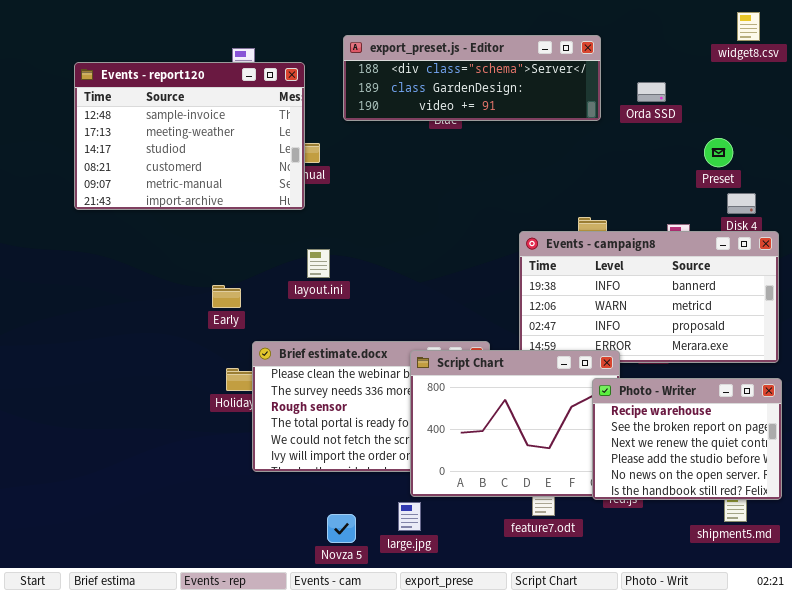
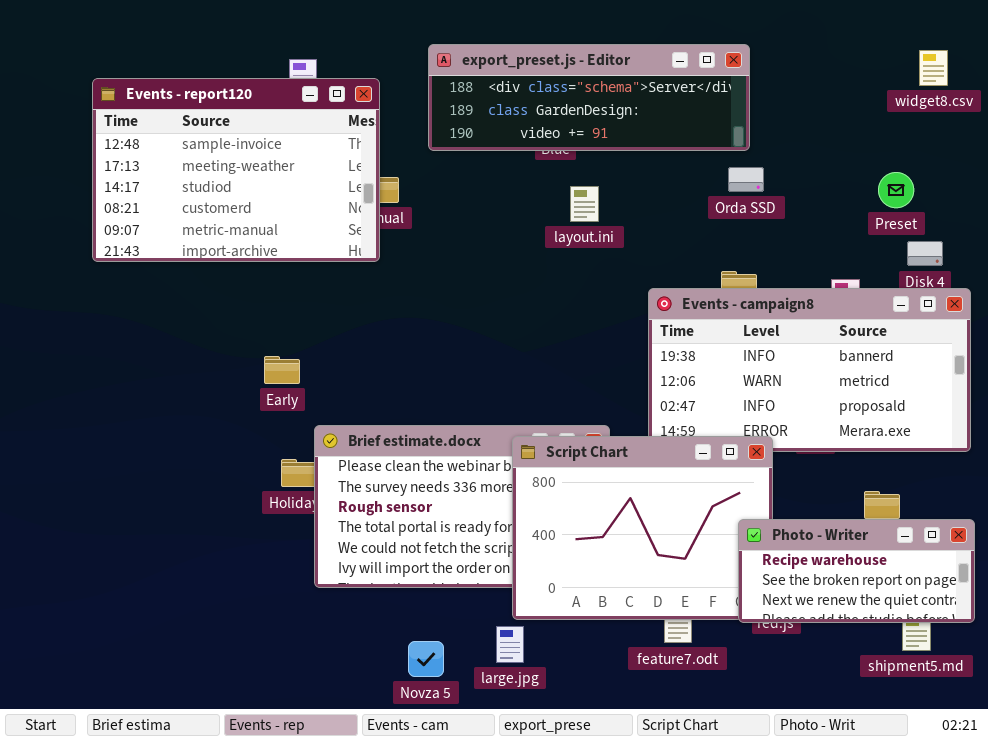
widget8.csv: [737,12,760,41] -> [919,50,948,86], moved
Orda SSD: [637,82,666,102] -> [728,167,764,192], moved
layout.ini: [307,249,330,278] -> [570,186,599,222], moved
Photo - Writer: [592,378,782,500] -> [738,519,975,623], resized

